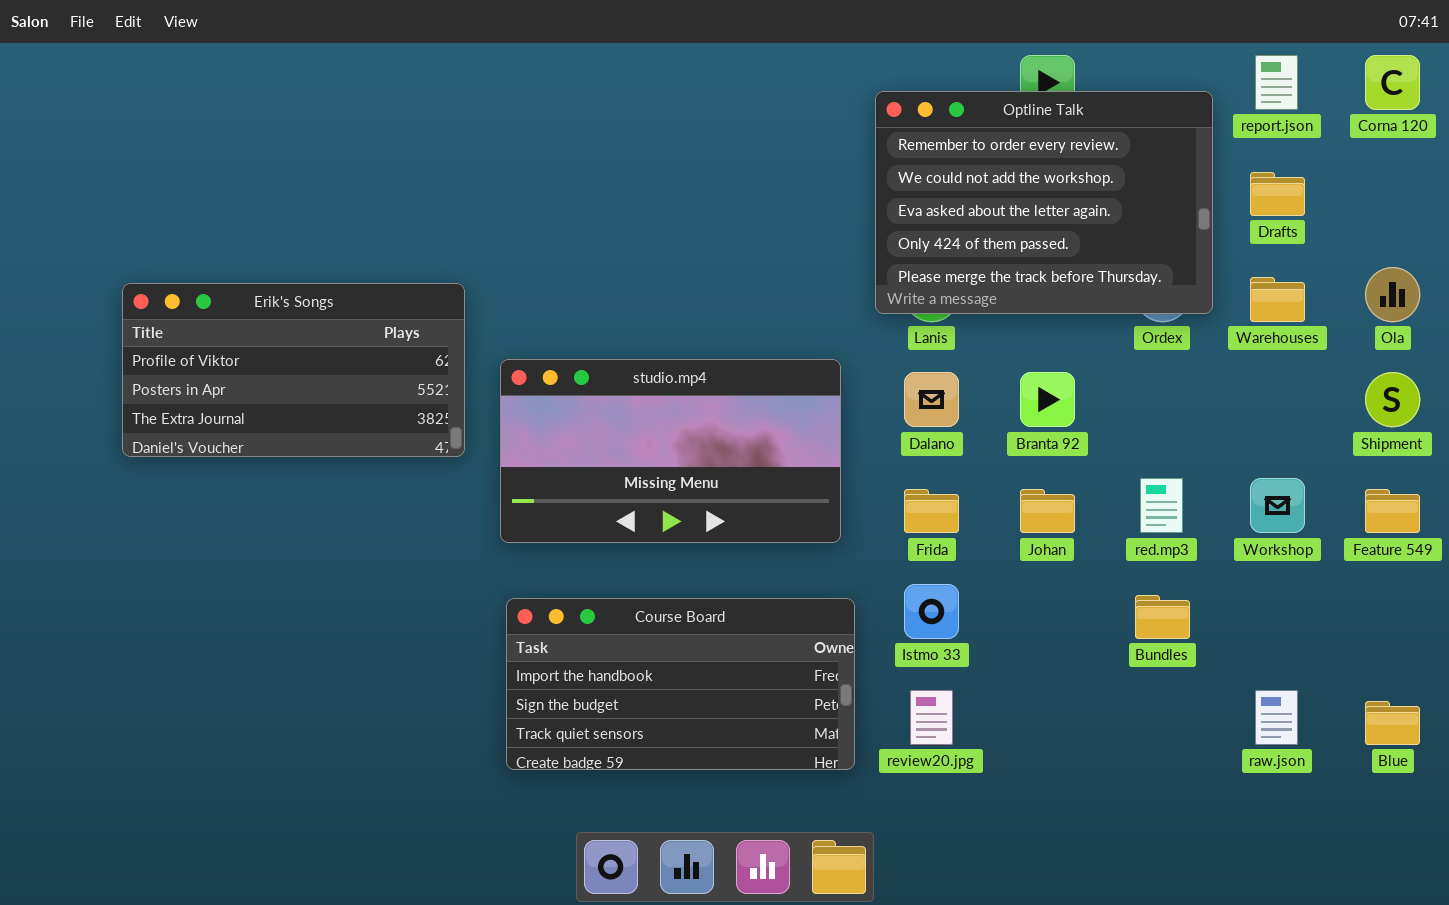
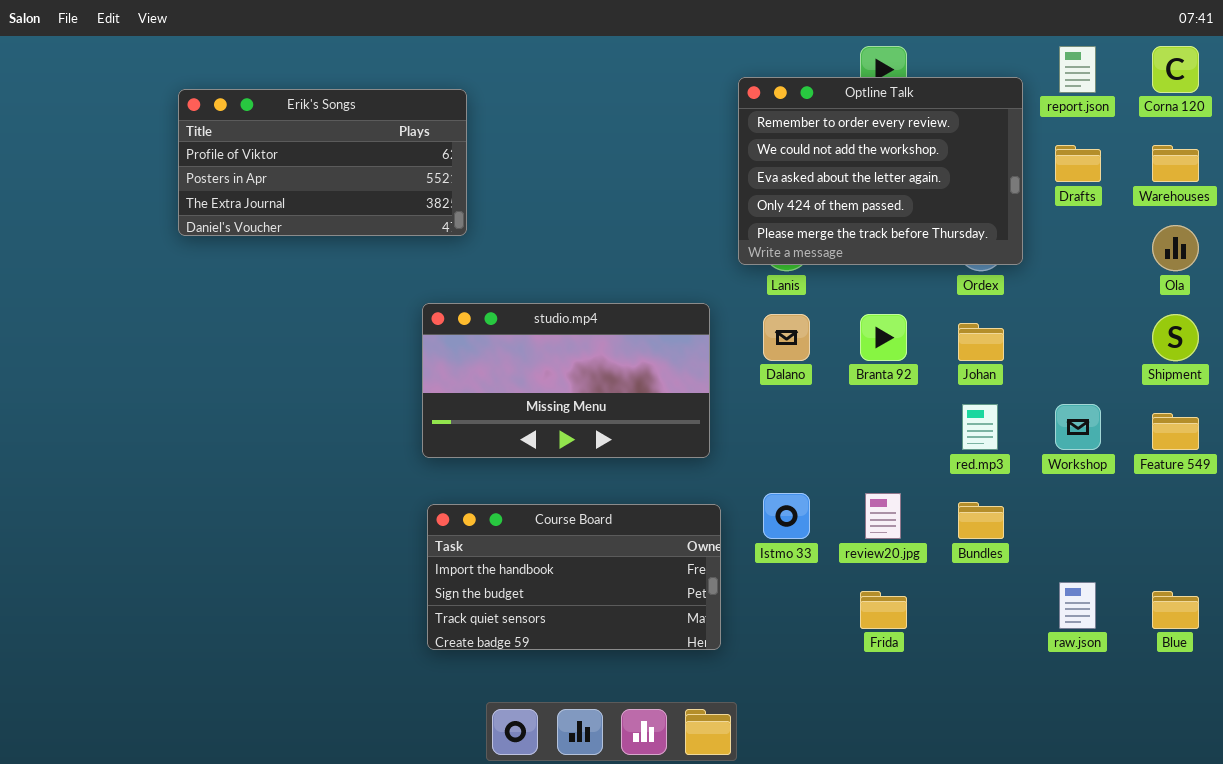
Warehouses: [1250,277,1305,322] -> [1152,145,1199,182], moved
Erik's Songs: [122,283,465,457] -> [178,89,467,236], moved
Frida: [904,489,959,533] -> [860,591,907,629], moved
Johan: [1020,489,1075,533] -> [958,323,1004,361], moved
review20.jpg: [910,690,953,745] -> [865,493,901,539], moved

